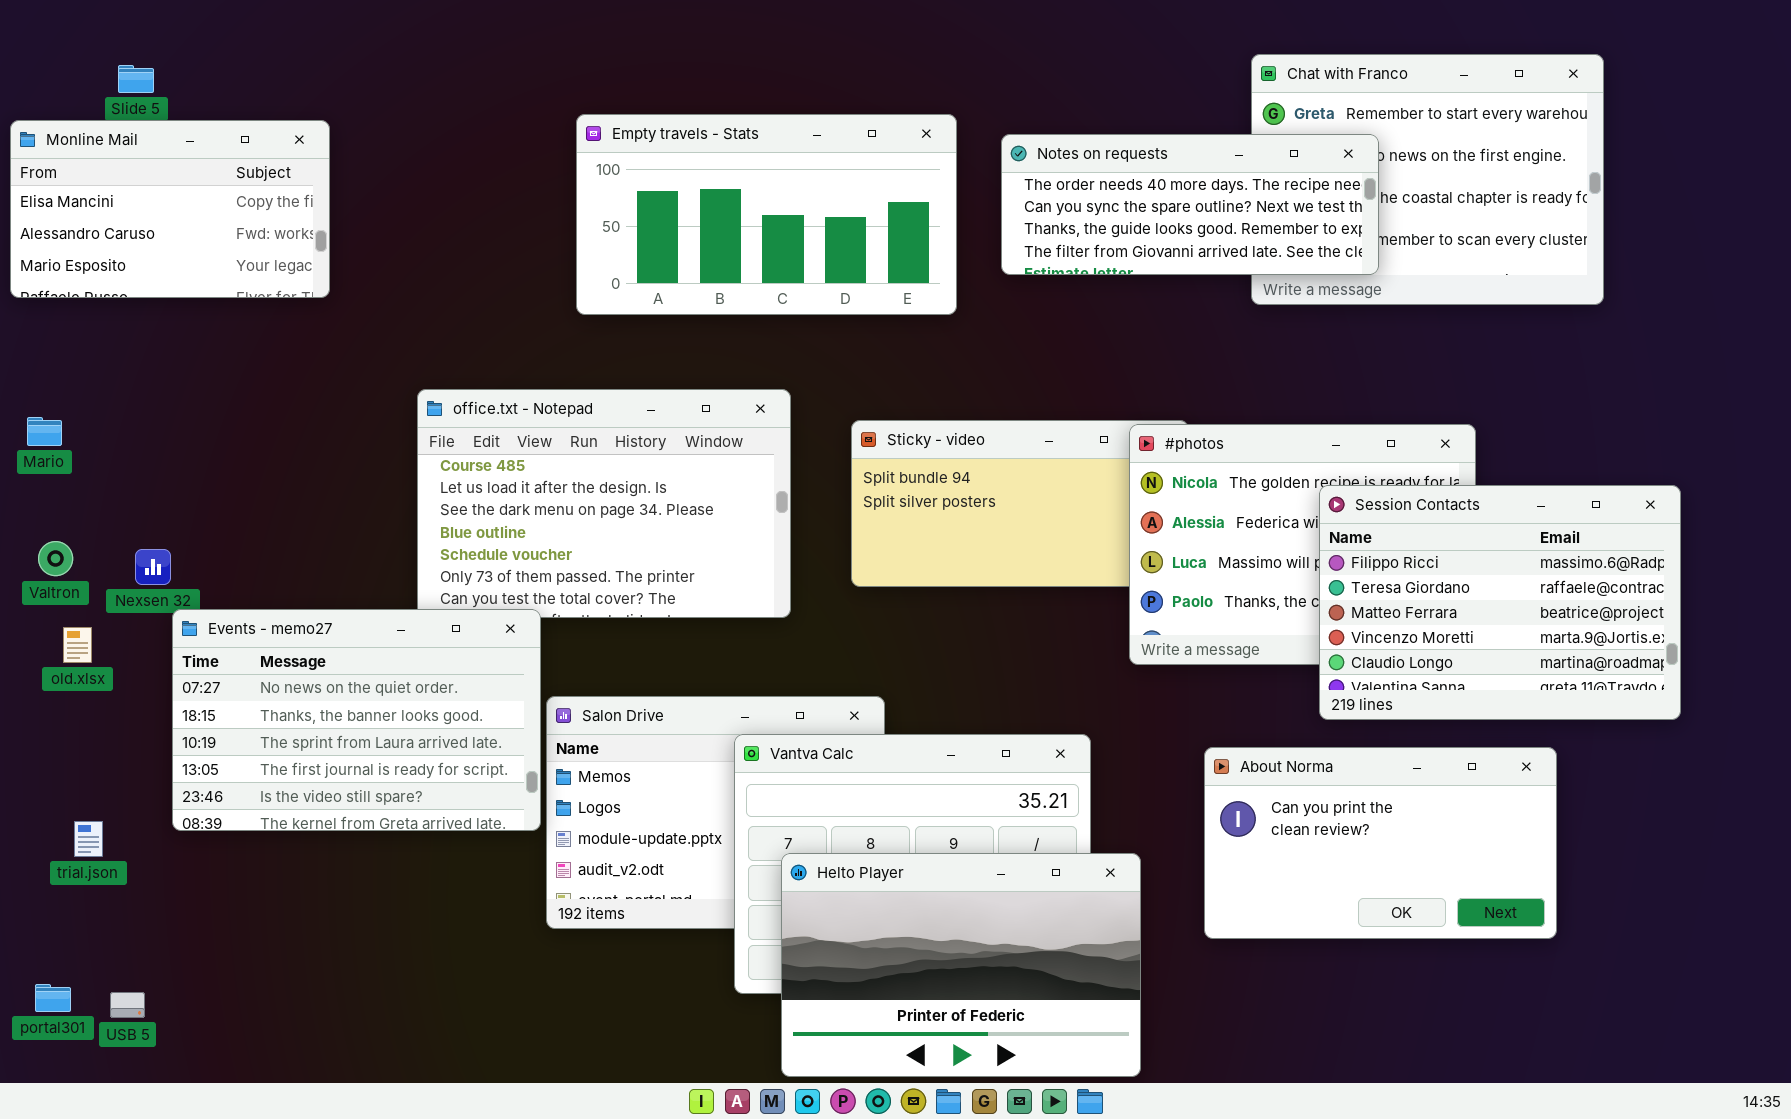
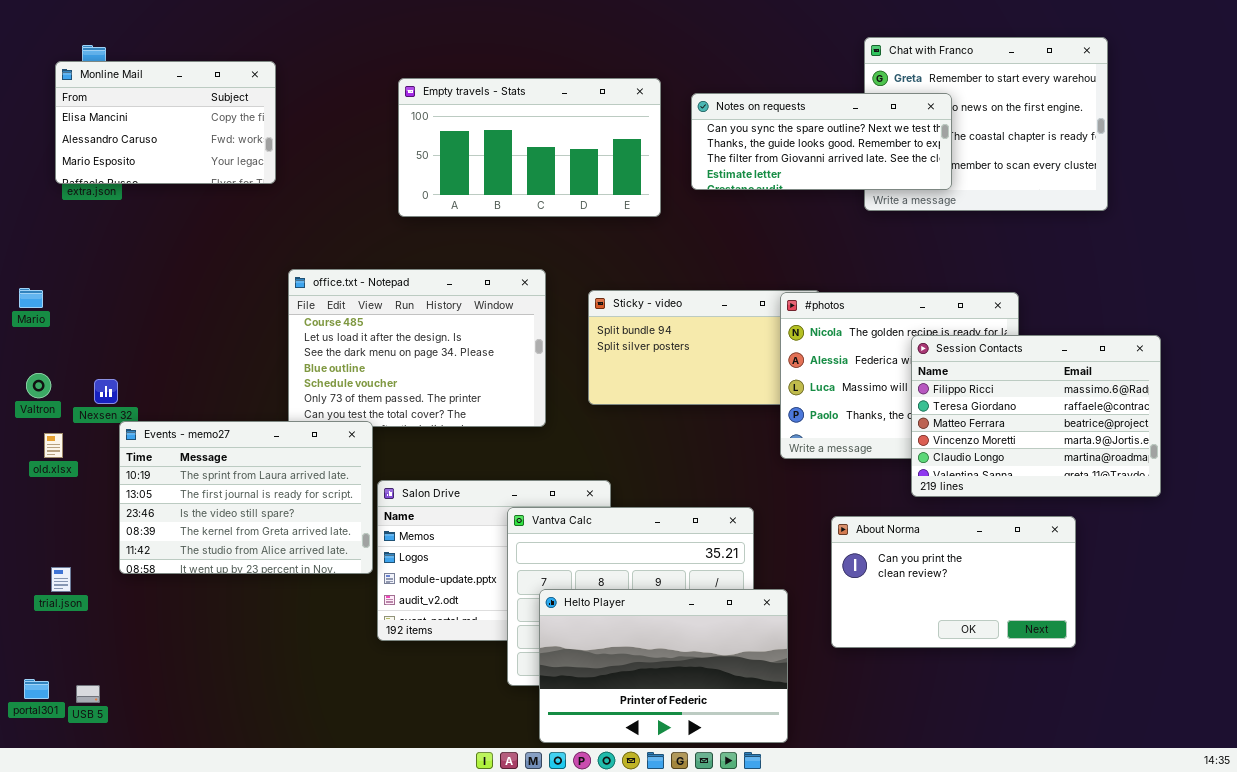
Monline Mail: [10,120,330,298] -> [55,61,276,184], moved
Notes on requests: [1001,134,1379,275] -> [691,93,952,190], scrolled down 1 row
Events - memo27: [172,609,541,831] -> [119,421,373,574], scrolled down 2 rows

